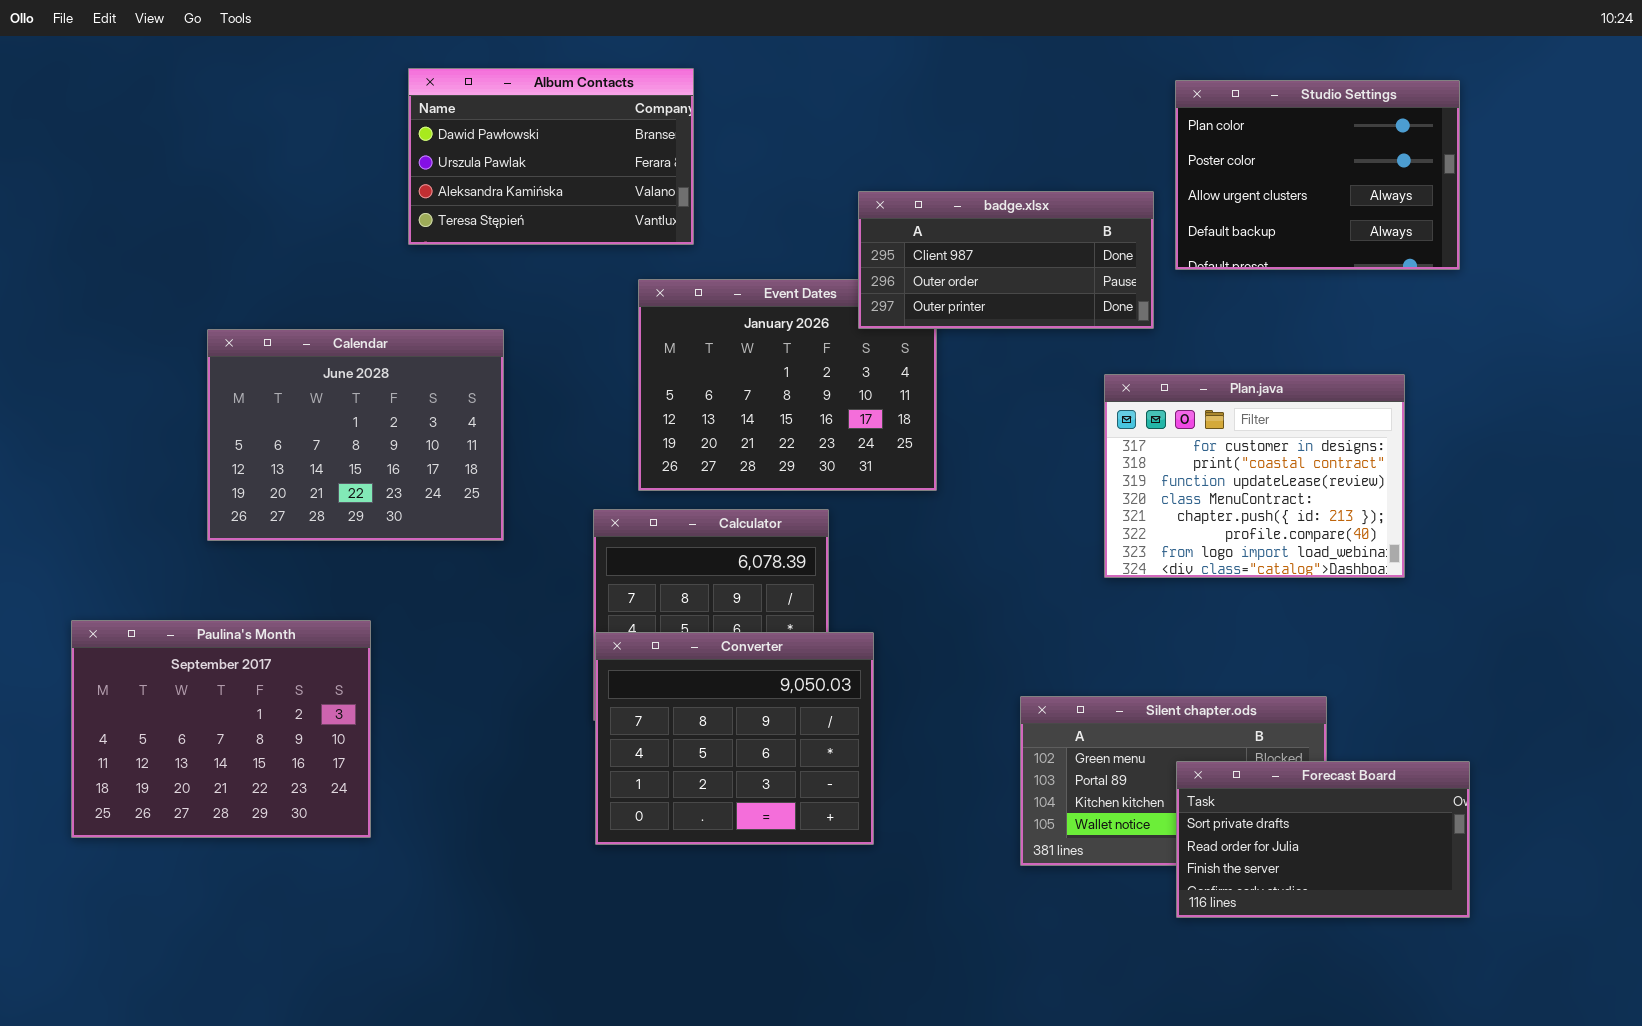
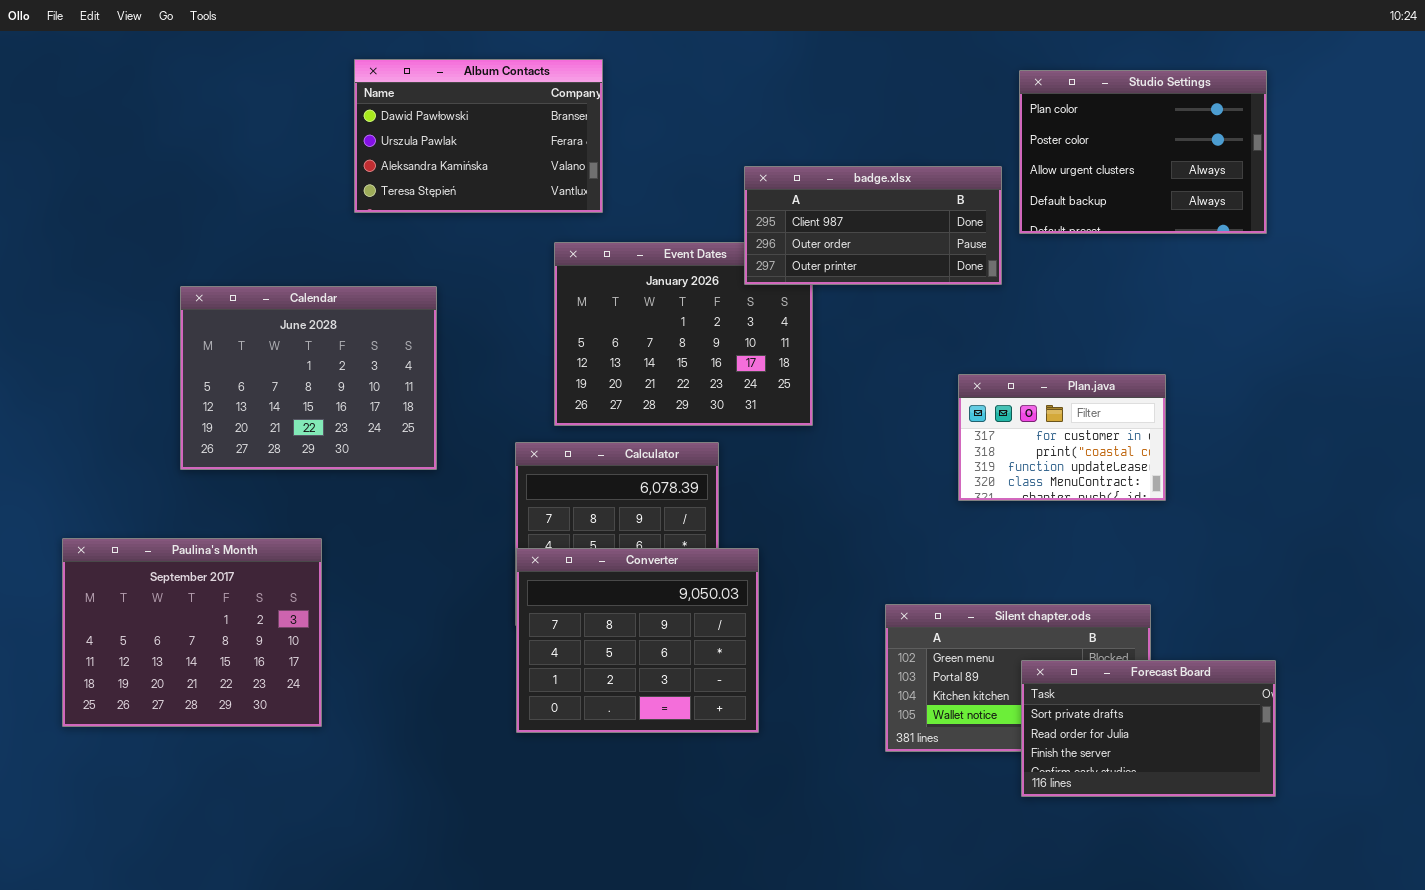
Plan.java: [1104,374,1405,578] -> [958,374,1166,501], resized

